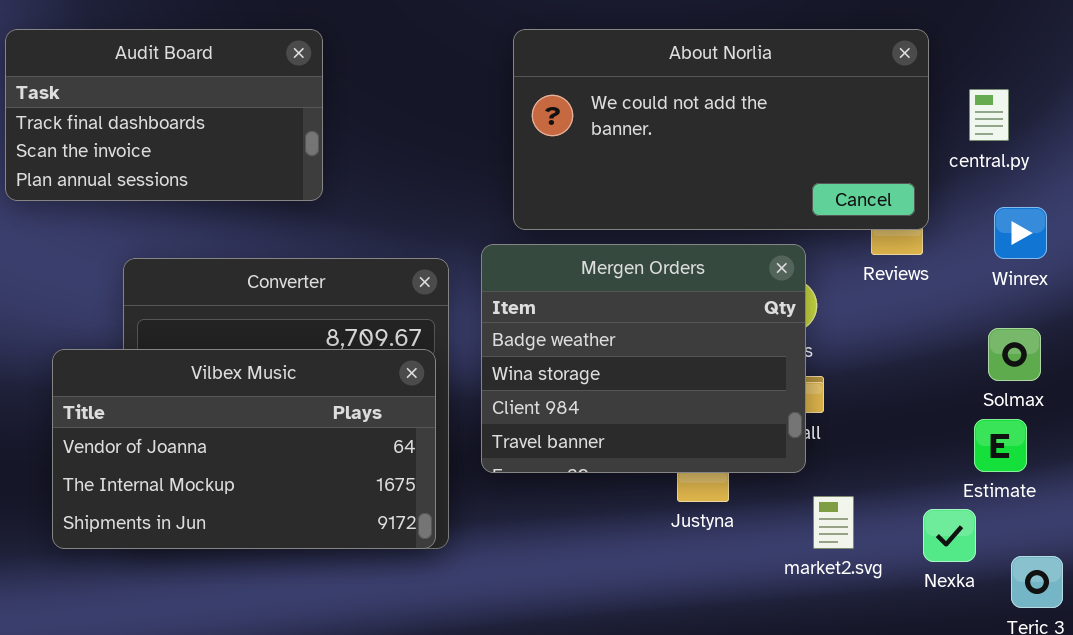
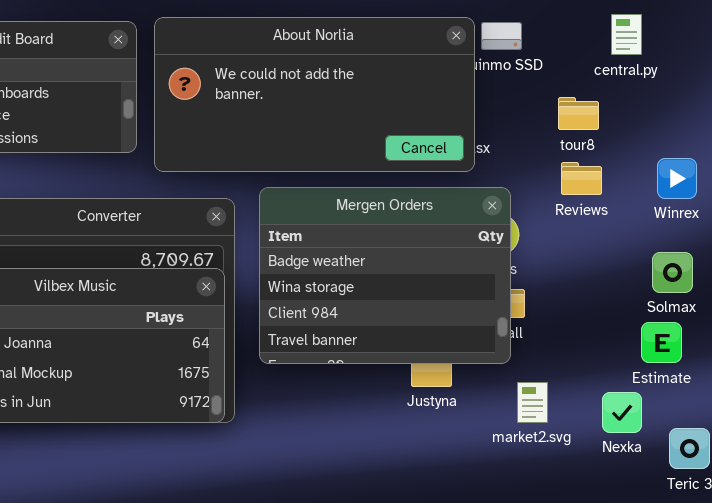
About Norlia: [513,29,929,230] -> [154,17,475,172], moved
central.py: [969,89,1009,141] -> [611,14,642,55], moved

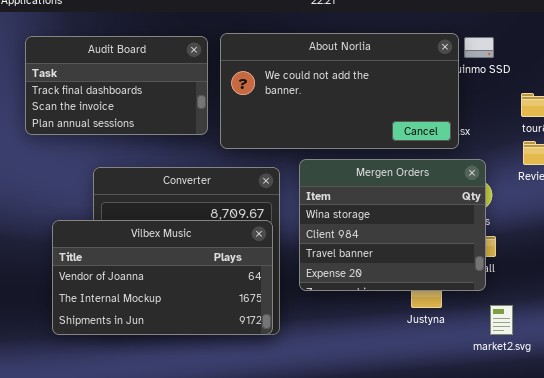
Mergen Orders: [259,187,511,364] -> [299,159,486,291], scrolled down 1 row

